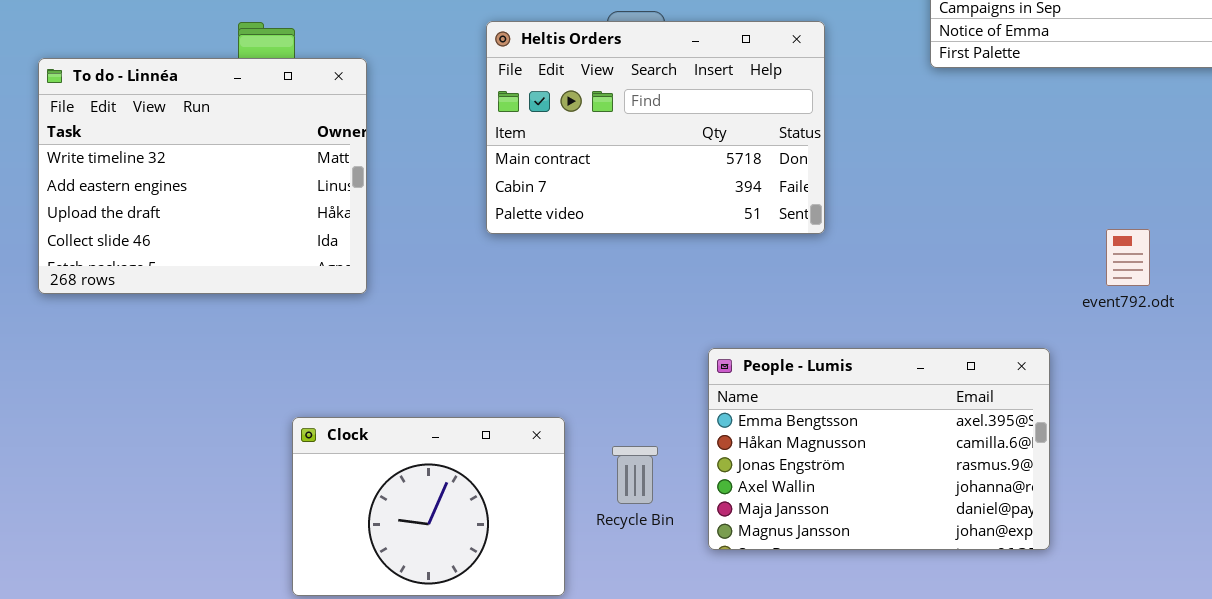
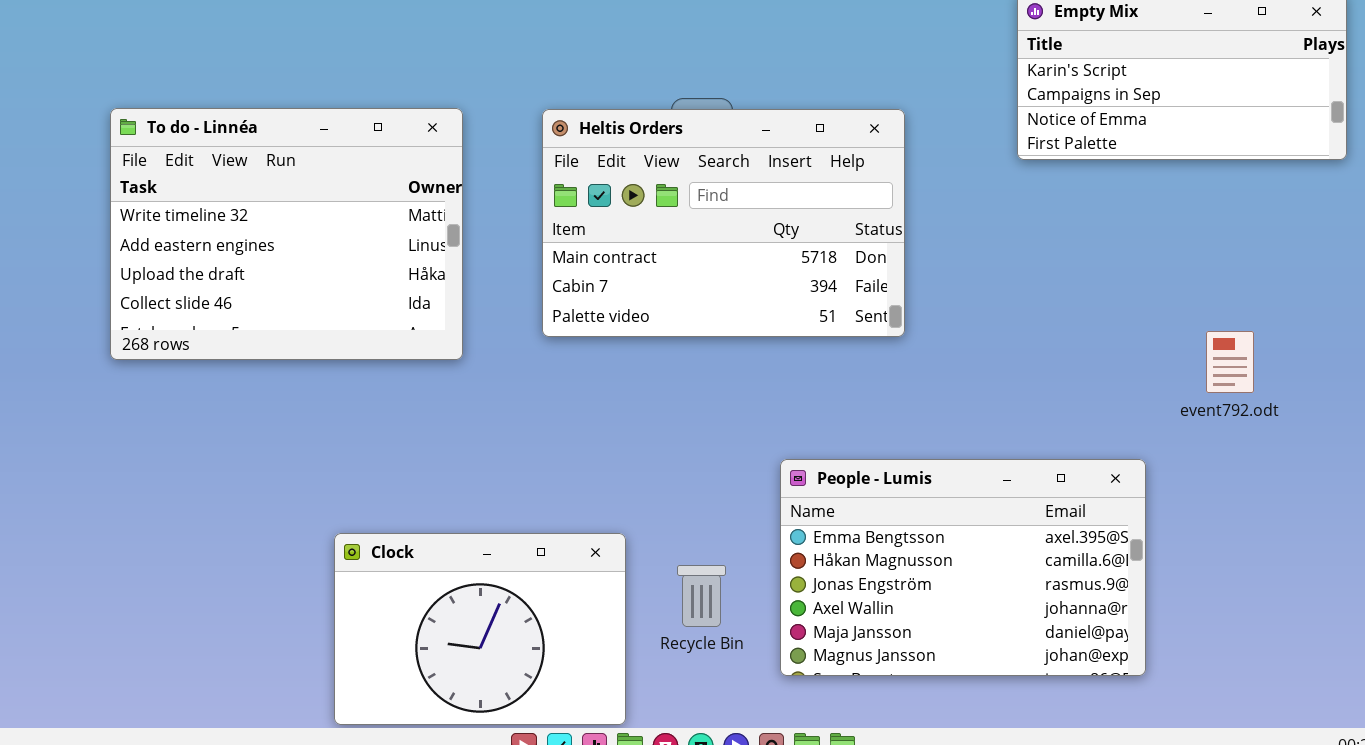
To do - Linnéa: [38,58,367,294] -> [110,108,463,360], moved

